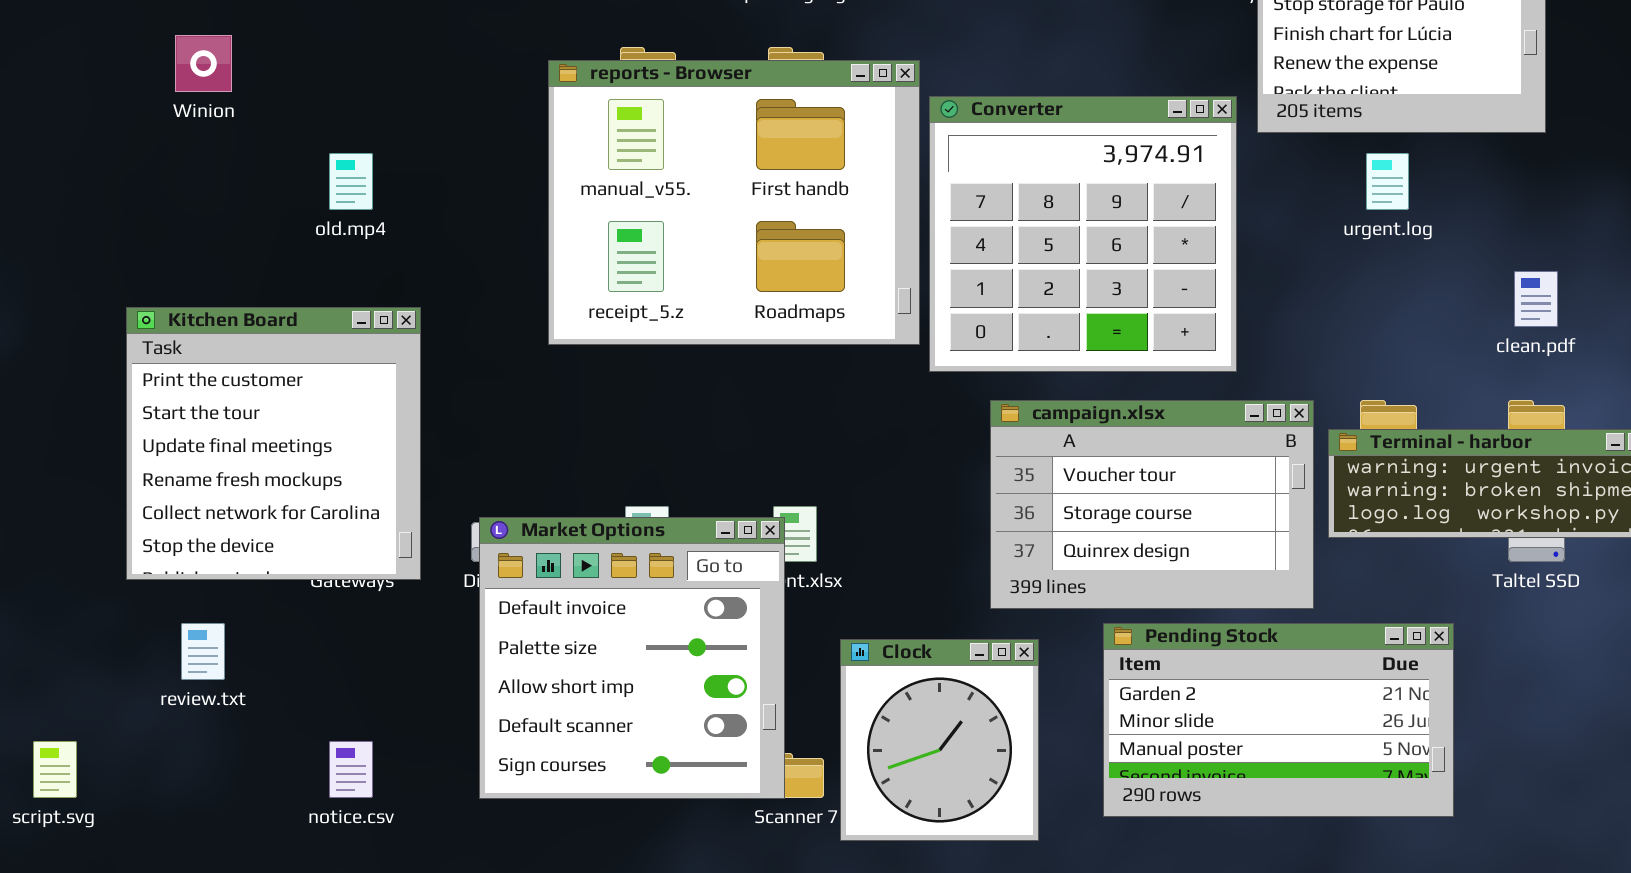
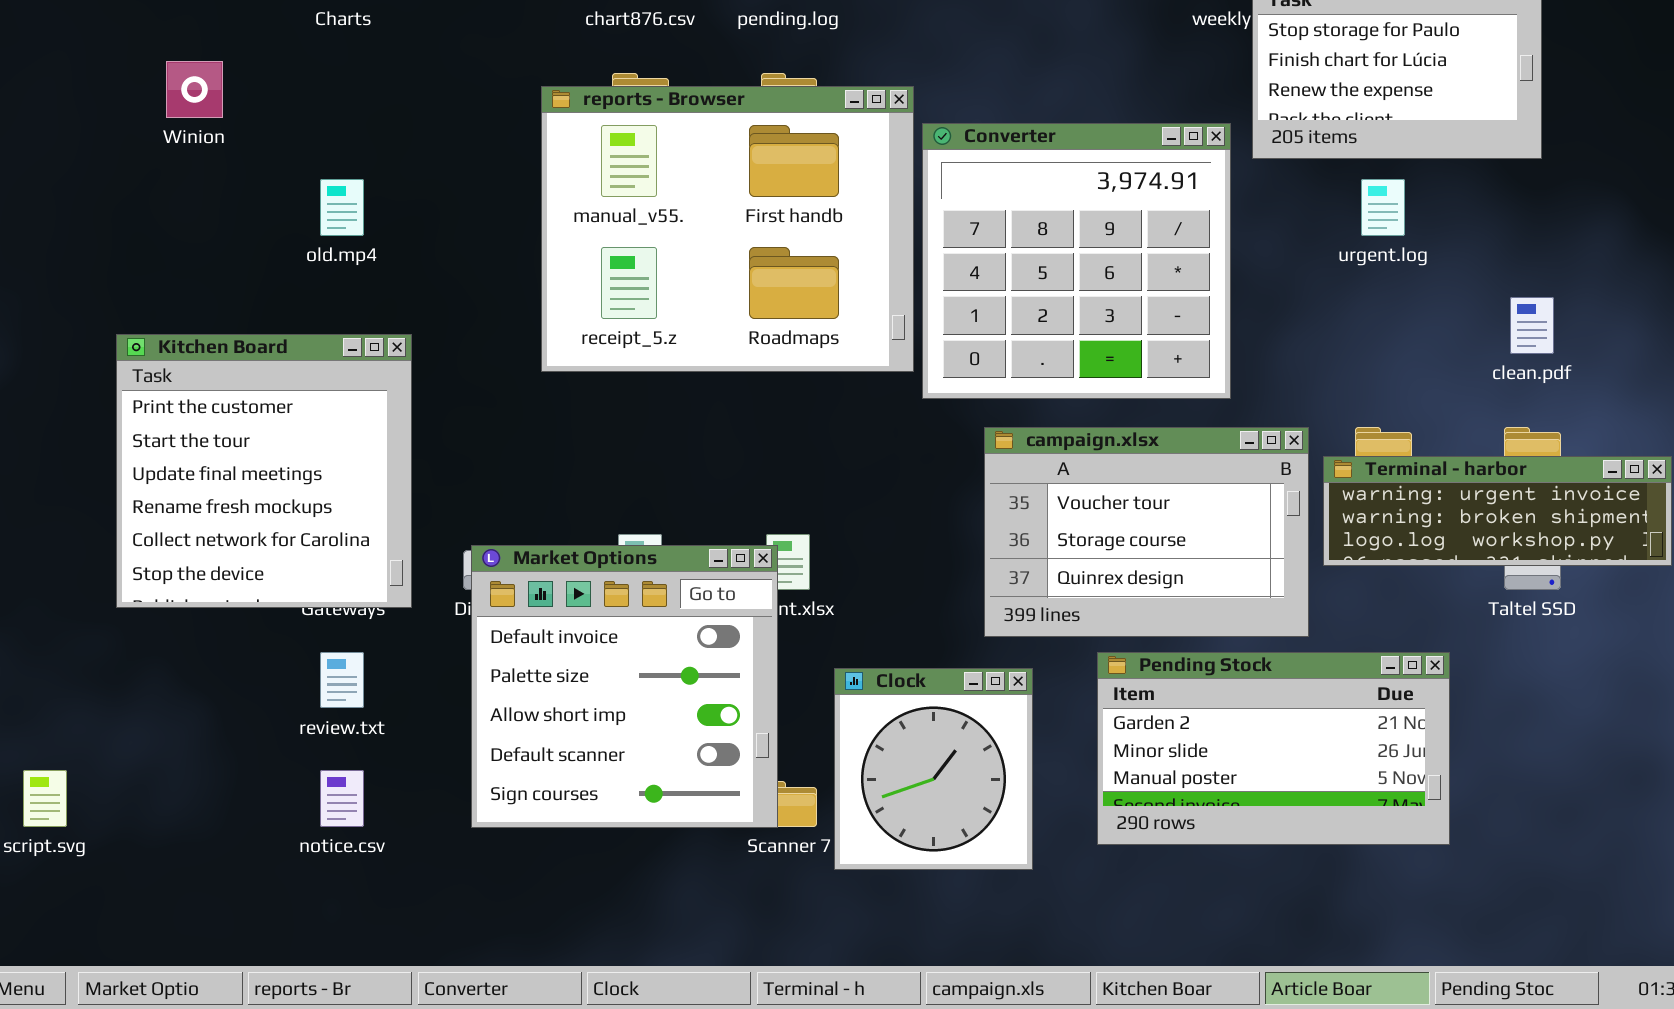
review.txt: [181,623,225,680] -> [320,652,364,708], moved

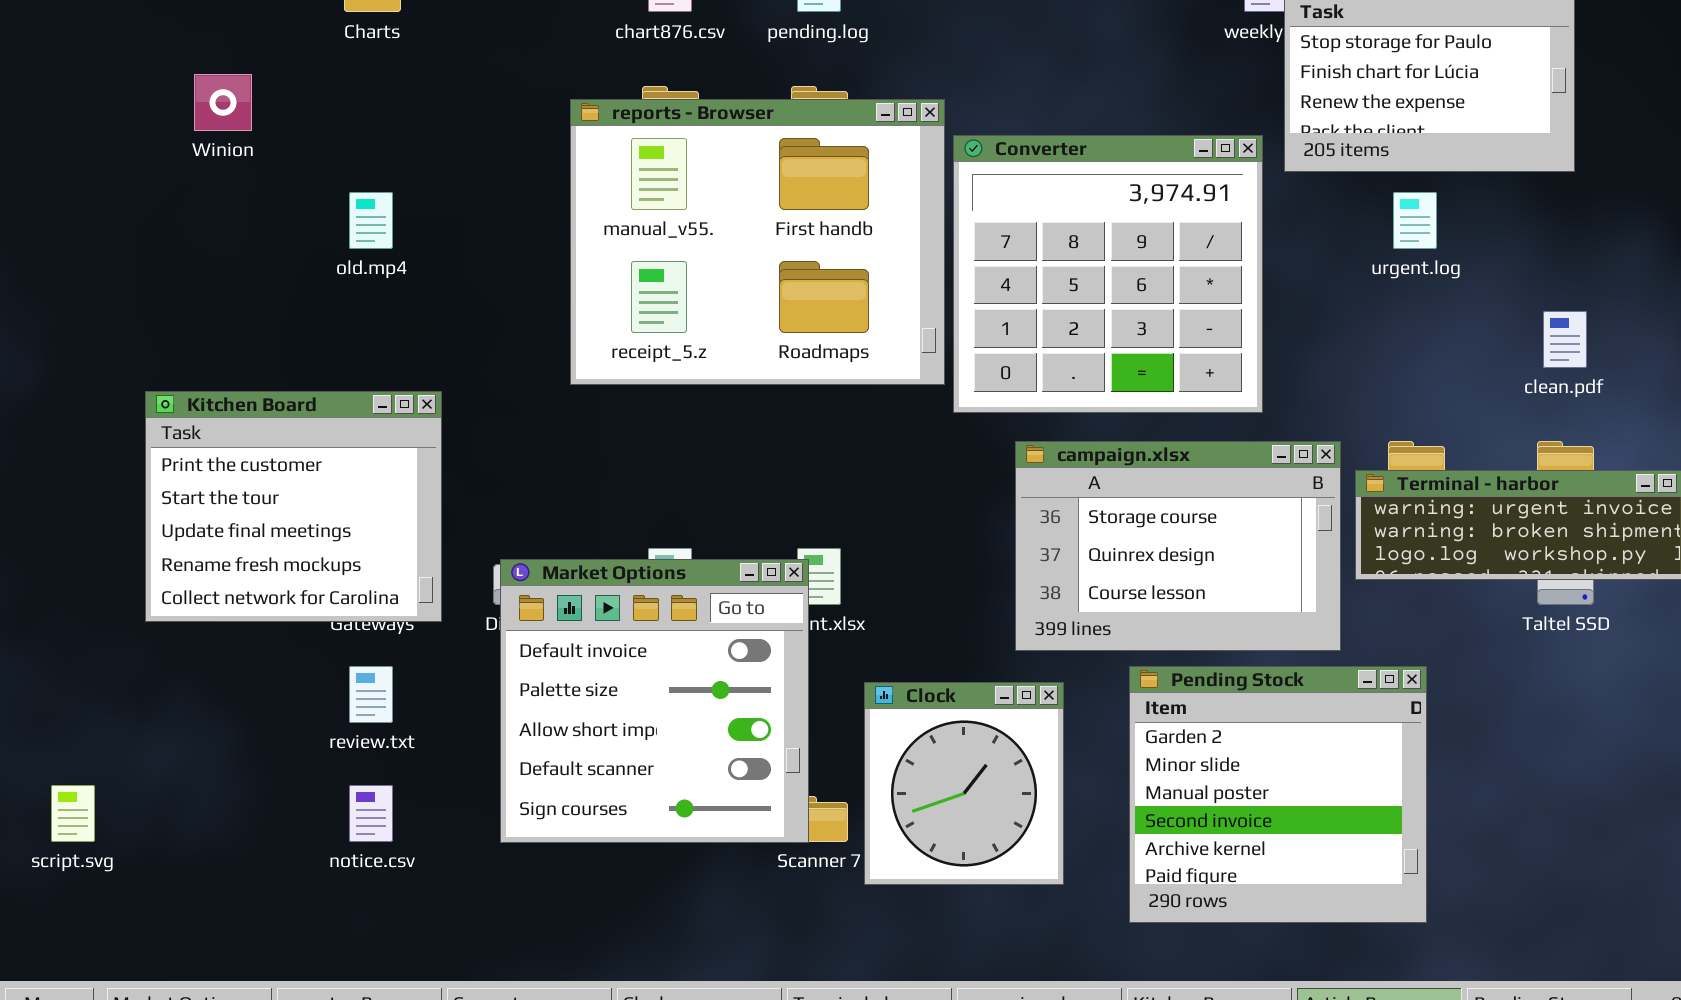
Kitchen Board: [116,334,412,608] -> [145,391,442,622], resized
campaign.xlsx: [984,427,1309,637] -> [1015,441,1341,651], scrolled down 1 row
Pending Stock: [1097,652,1450,845] -> [1129,666,1427,923], resized

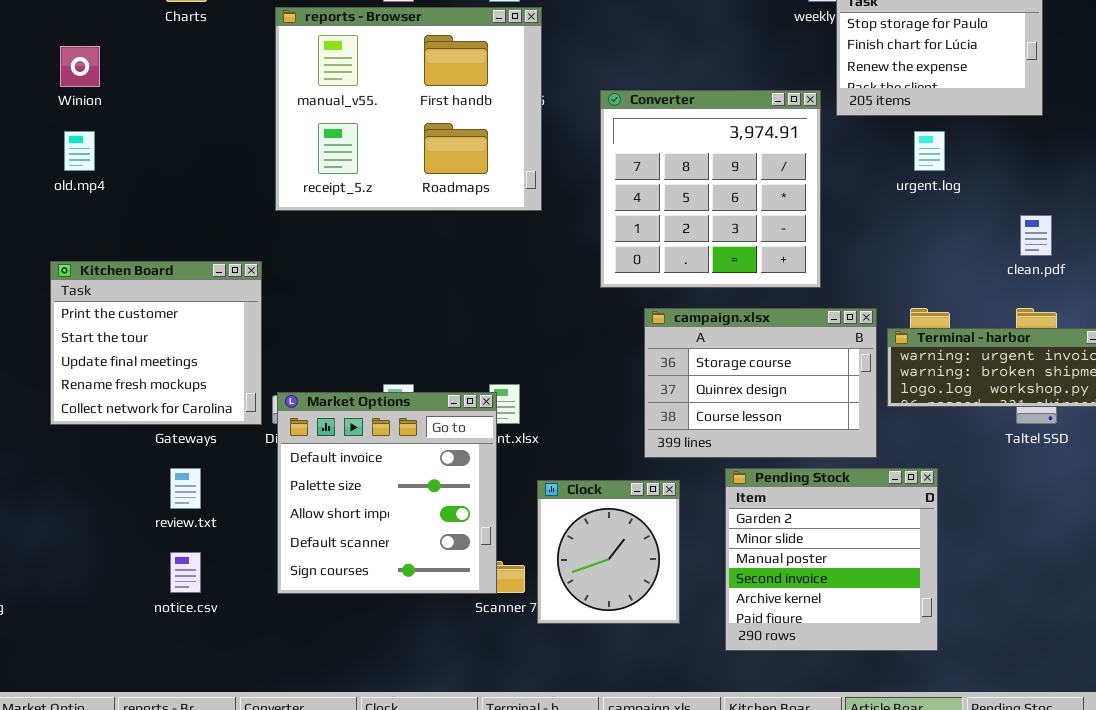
reports - Browser: [570,99,945,385] -> [275,7,542,211], moved
old.mp4: [349,192,393,249] -> [64,131,95,171], moved
Kitchen Board: [145,391,442,622] -> [50,261,262,425], moved

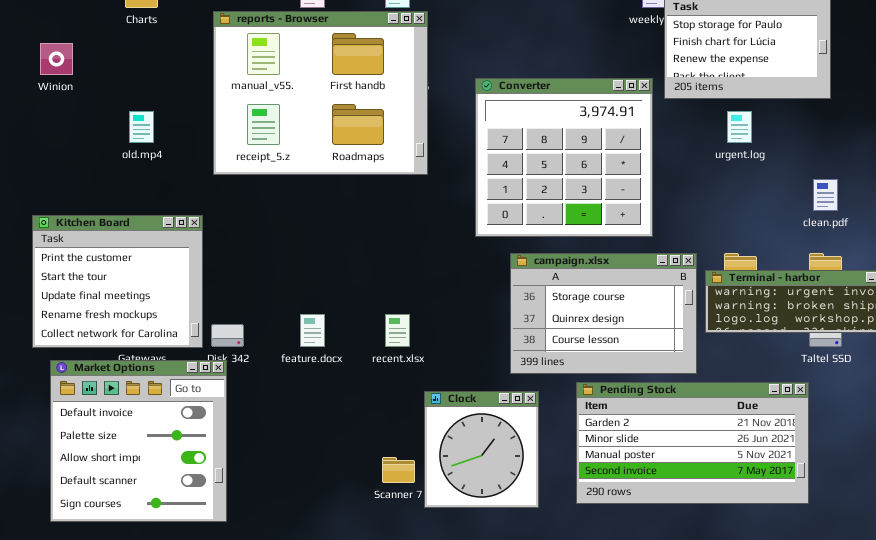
old.mp4: [64,131,95,171] -> [129,111,154,143], moved
Market Options: [277,392,497,594] -> [50,360,227,522], moved
Pending Stock: [725,468,938,651] -> [576,382,809,504], resized

